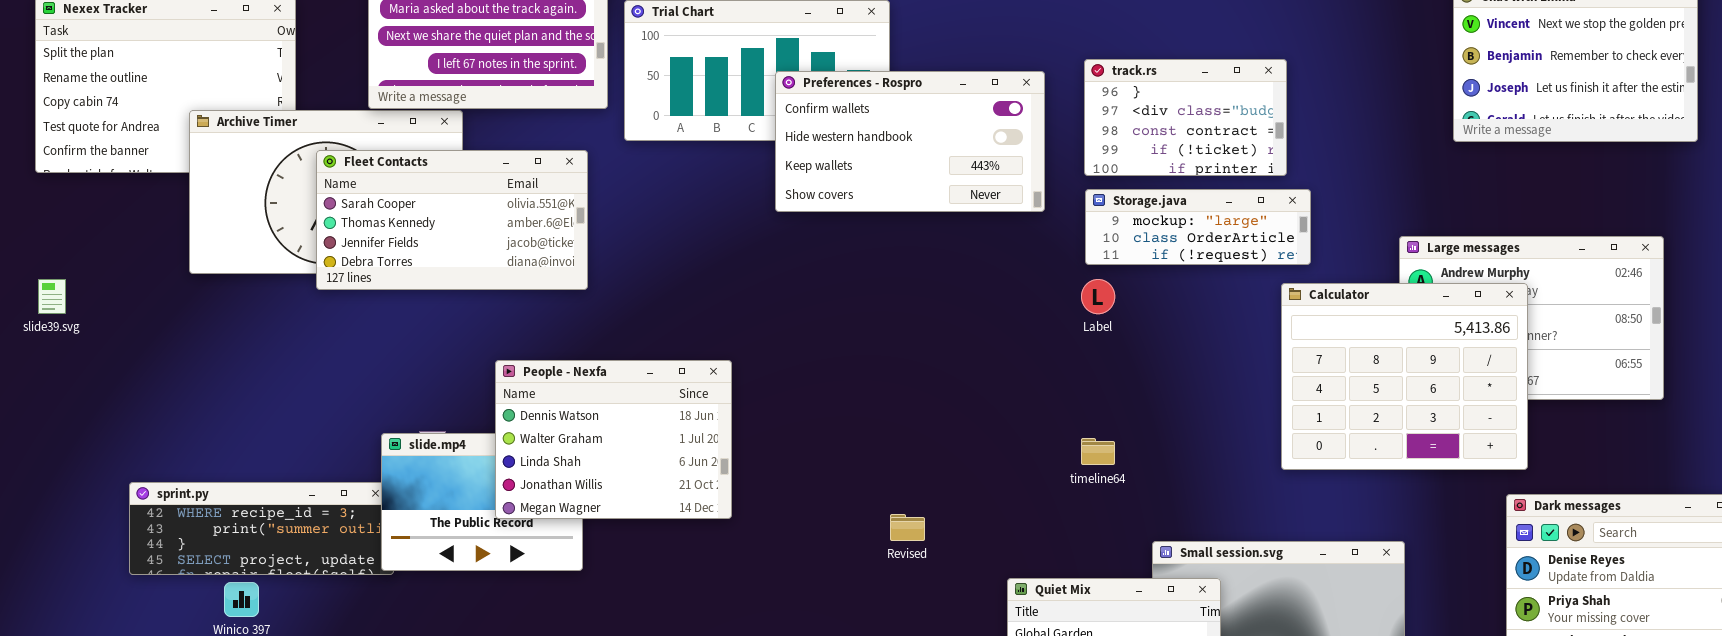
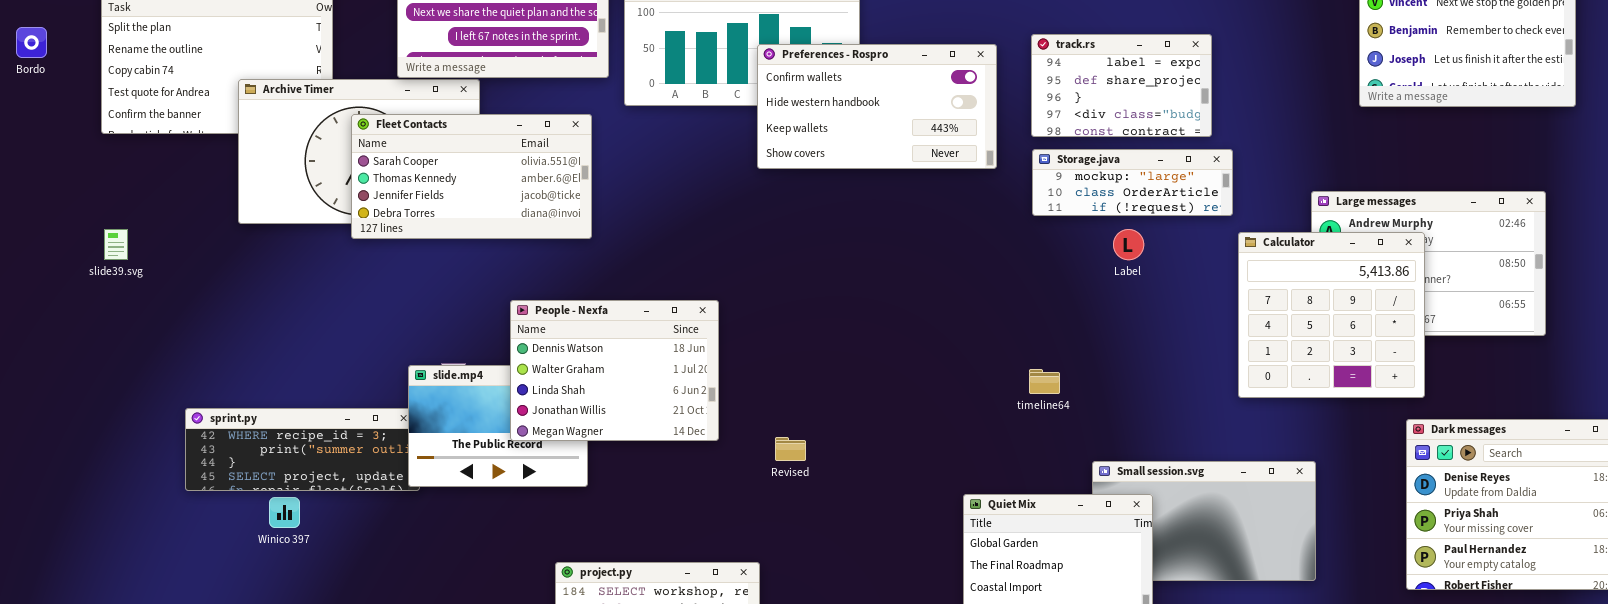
track.rs: [1084,59,1287,176] -> [1031,34,1212,137], scrolled up 2 rows
Label: [1081,279,1115,314] -> [1113,229,1144,260], moved
Calculator: [1281,283,1528,470] -> [1238,232,1425,398], resized
Revised: [890,514,925,541] -> [775,437,806,461], moved

